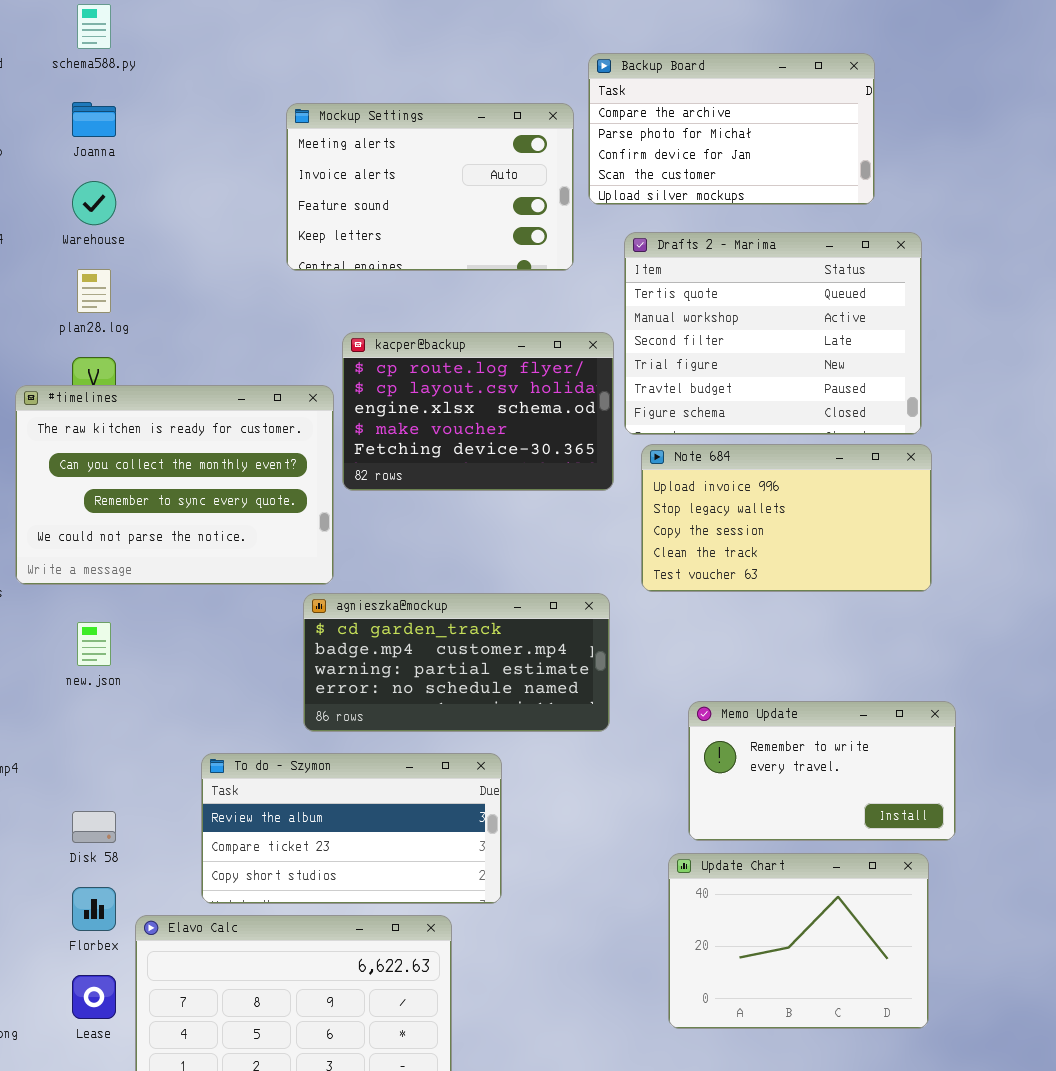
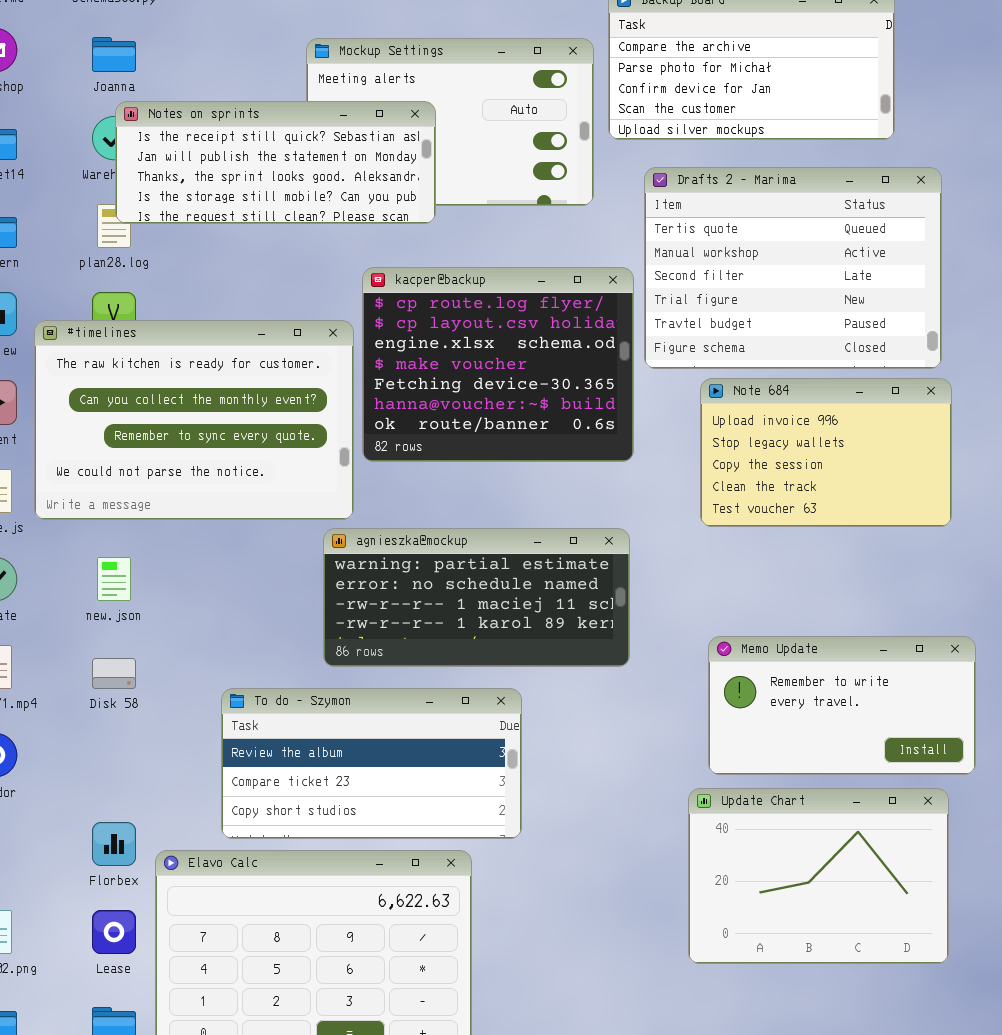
Notes on sprints: none -> [115,101,436,224], opened
kacper@backup: [342,332,614,491] -> [362,267,634,462], resized
Note 684: [641,444,932,592] -> [700,378,952,527], resized
agnieszka@mockup: [303,593,610,732] -> [323,528,630,667], scrolled down 2 rows
Disk 58: [72,811,116,843] -> [92,658,136,689], moved

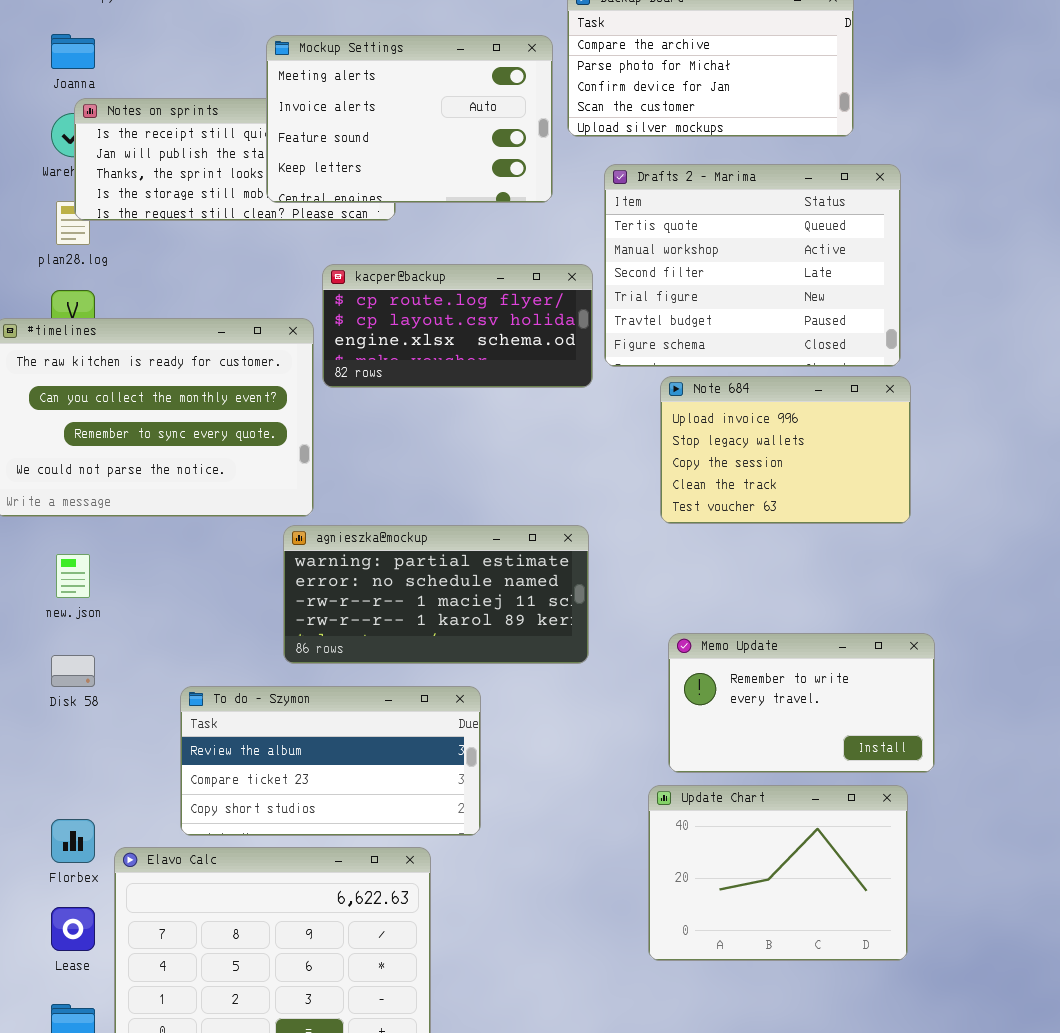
Mockup Settings: [306,38,594,206] -> [266,35,553,203], raised
kacper@backup: [362,267,634,462] -> [322,264,593,388], resized

